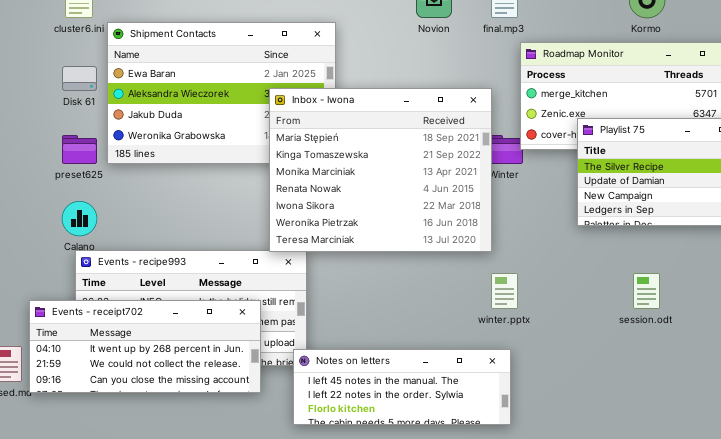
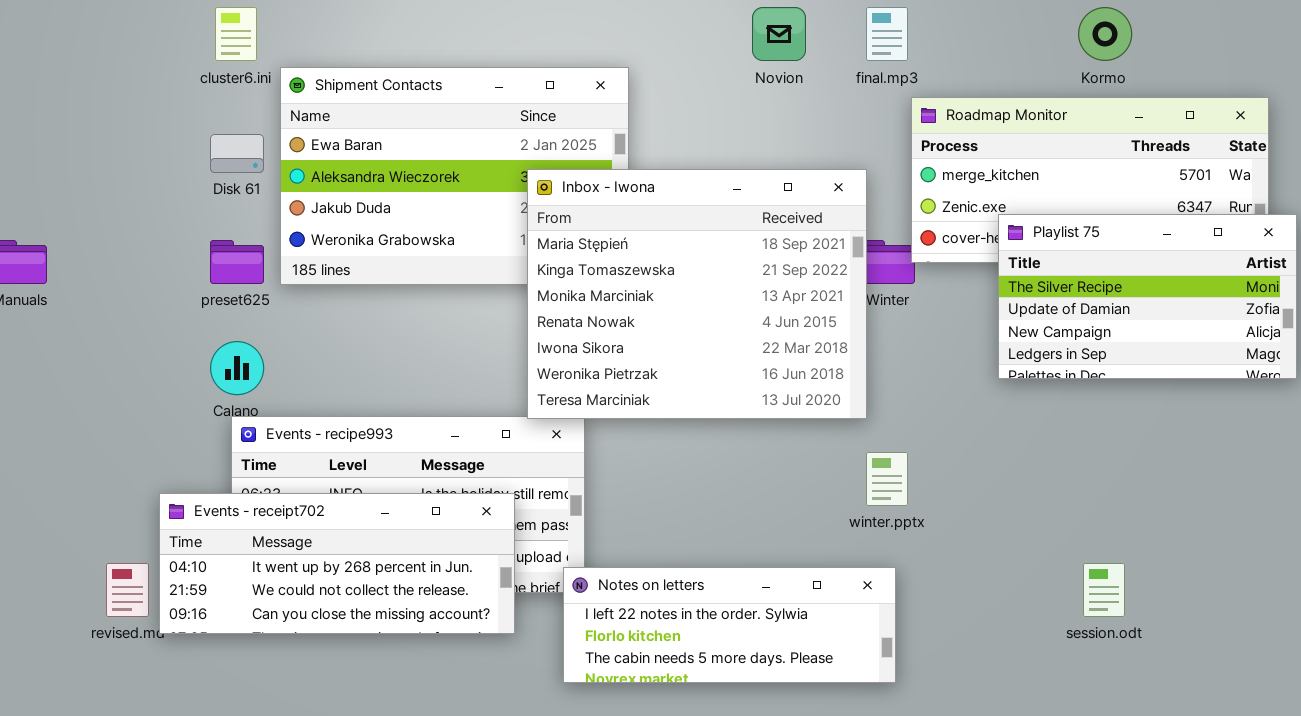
session.odt: [633,273,660,309] -> [1083,563,1125,617], moved
Notes on letters: [293,349,511,425] -> [563,567,896,683], scrolled down 1 row

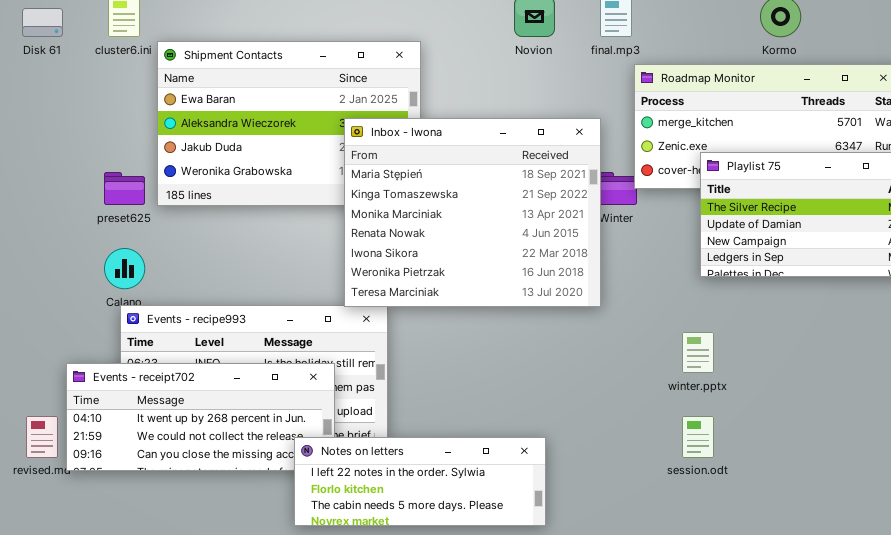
Disk 61: [210,134,264,173] -> [22,8,63,37], moved
winter.pptx: [866,452,908,506] -> [682,332,714,373], moved
session.odt: [1083,563,1125,617] -> [682,416,714,458], moved
Notes on letters: [563,567,896,683] -> [294,437,546,526], moved

